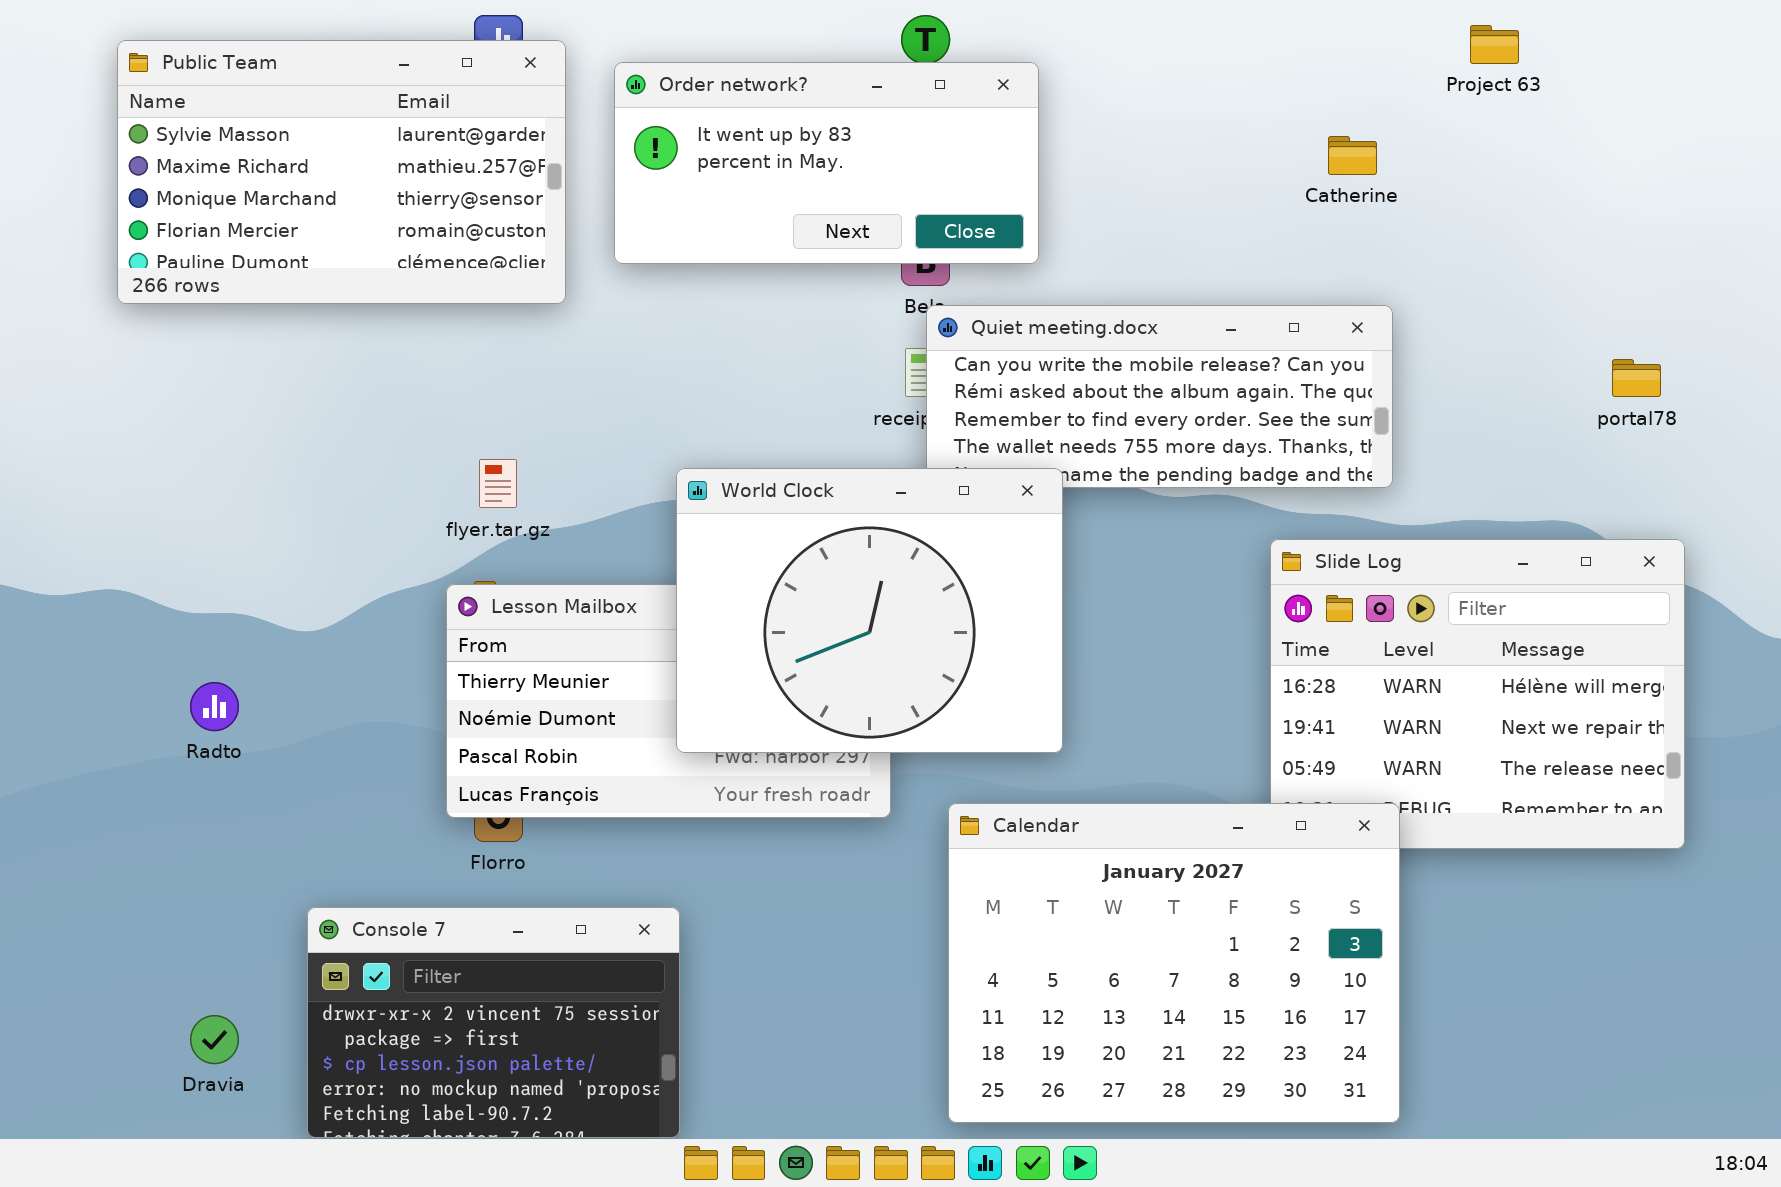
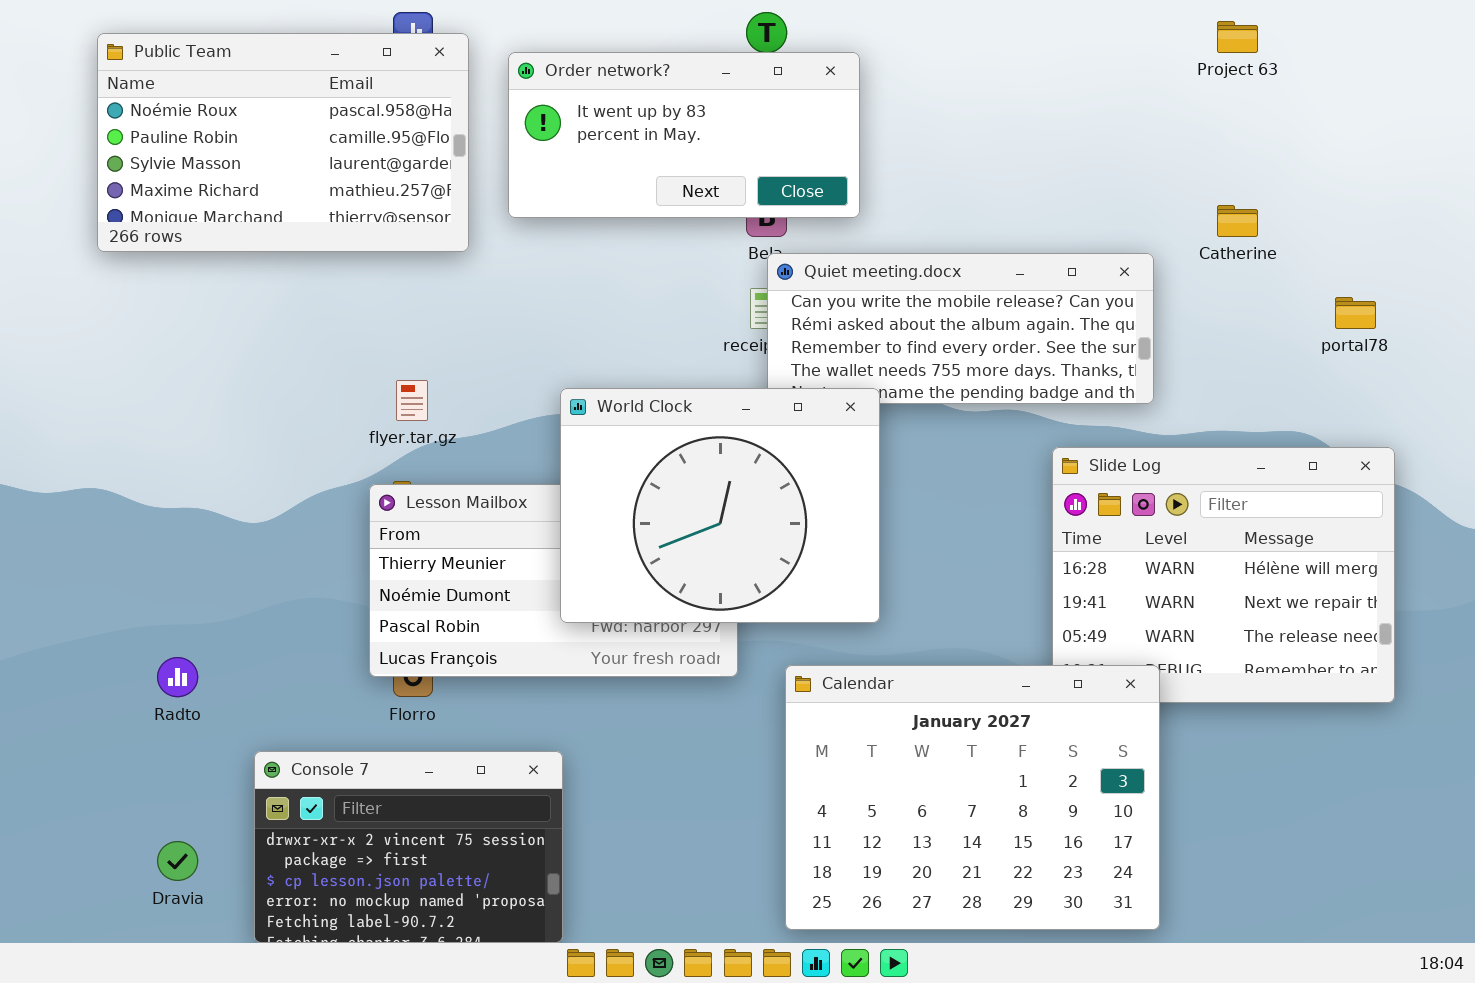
Public Team: [117,40,566,304] -> [97,33,469,252], scrolled up 2 rows
Catherine: [1328,136,1377,175] -> [1217,205,1258,237], moved
Radto: [190,682,239,731] -> [157,657,198,697], moved

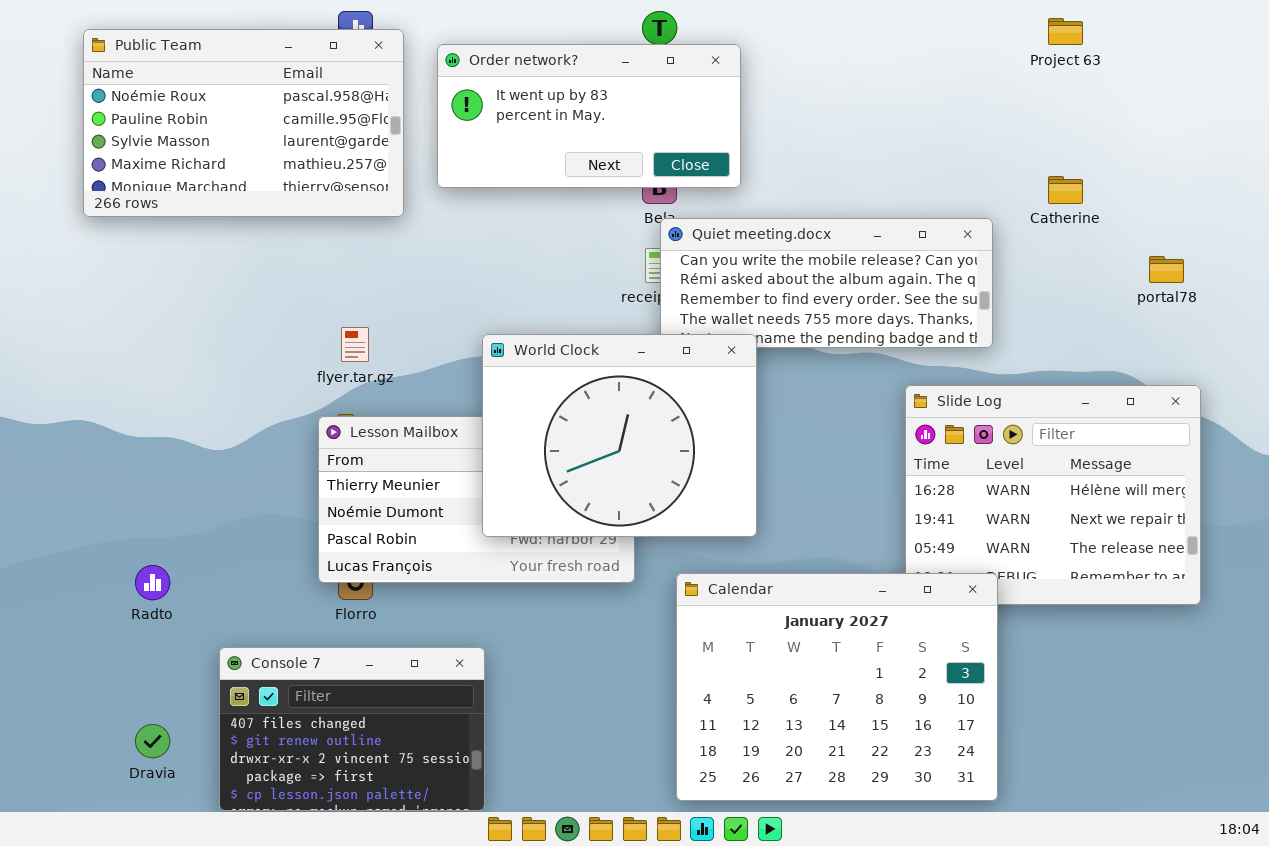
Console 7: [254,751,563,943] -> [219,647,485,811], scrolled up 2 rows

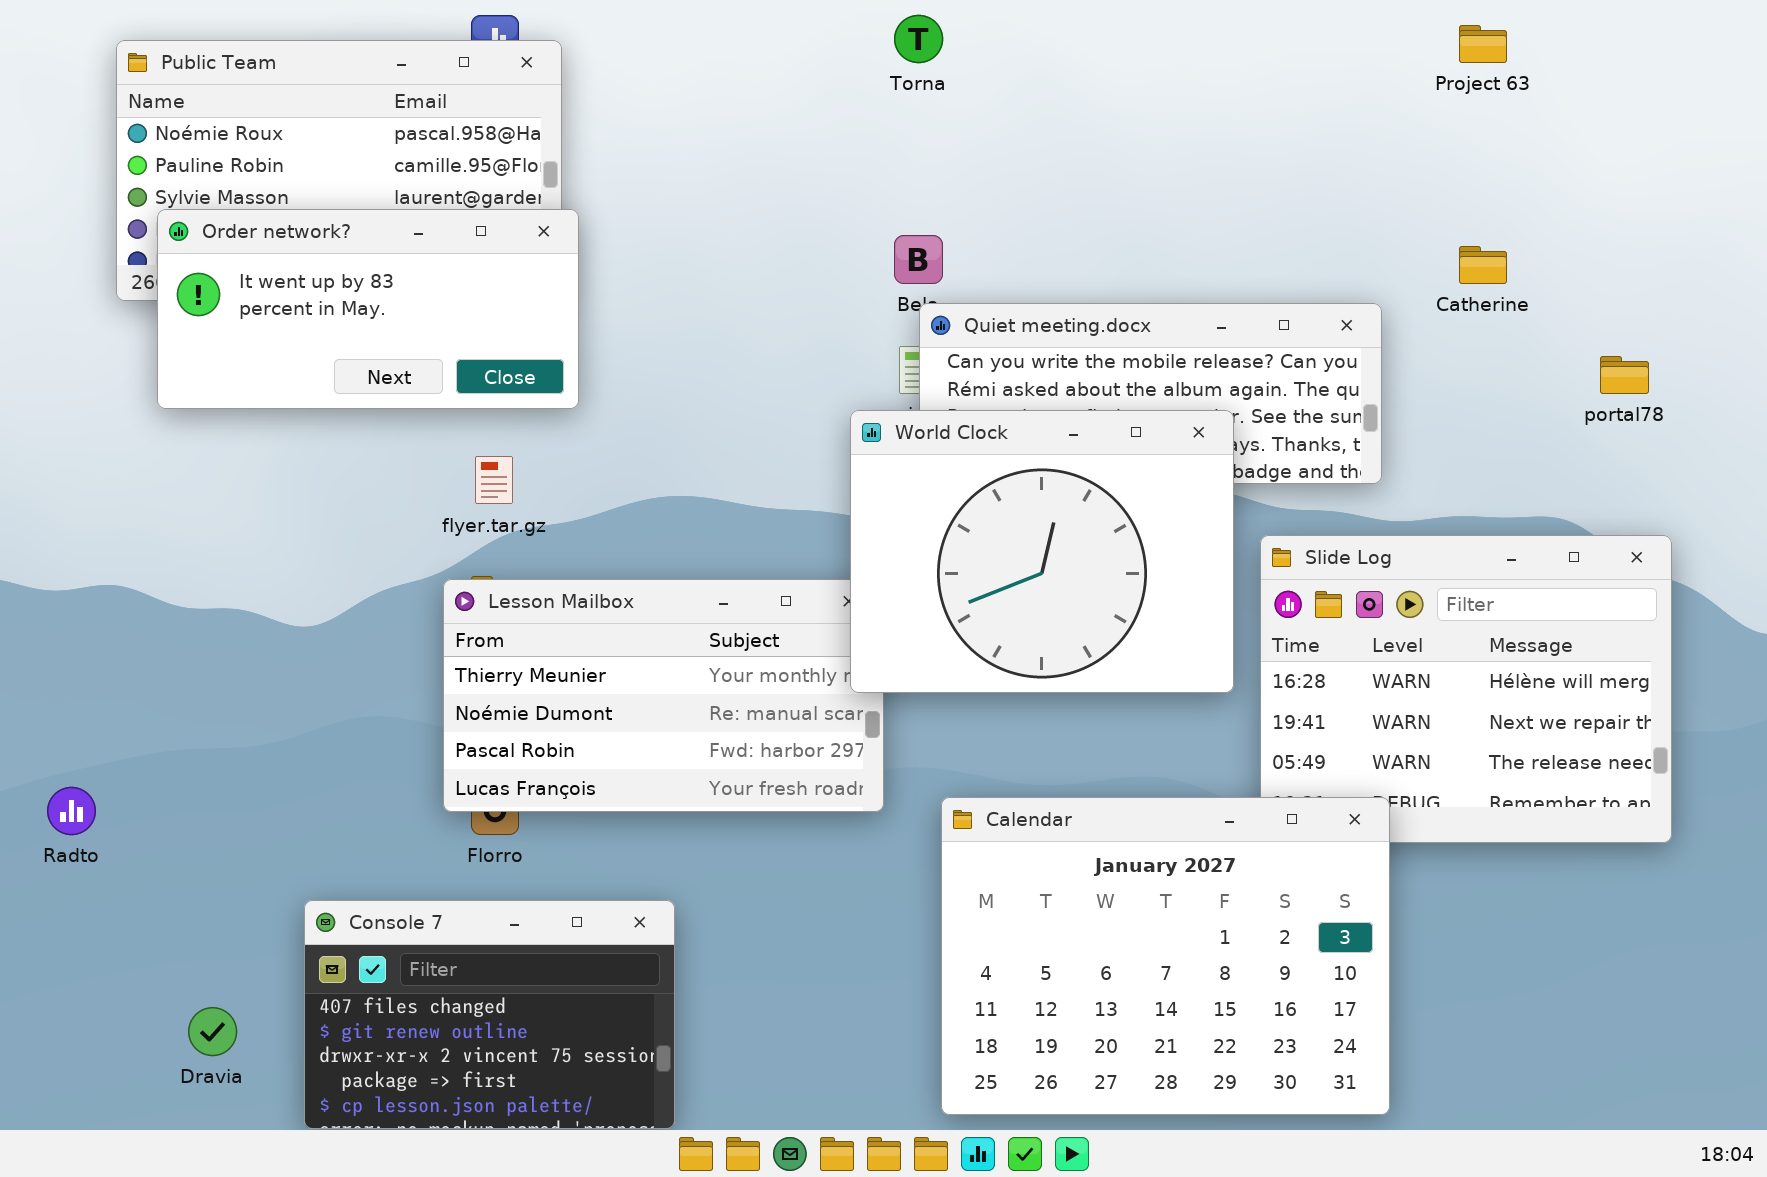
Order network?: [437,44,741,188] -> [157,209,579,409], moved
World Clock: [482,334,757,537] -> [850,410,1234,693], moved
Radto: [135,565,170,600] -> [47,787,96,835], moved

